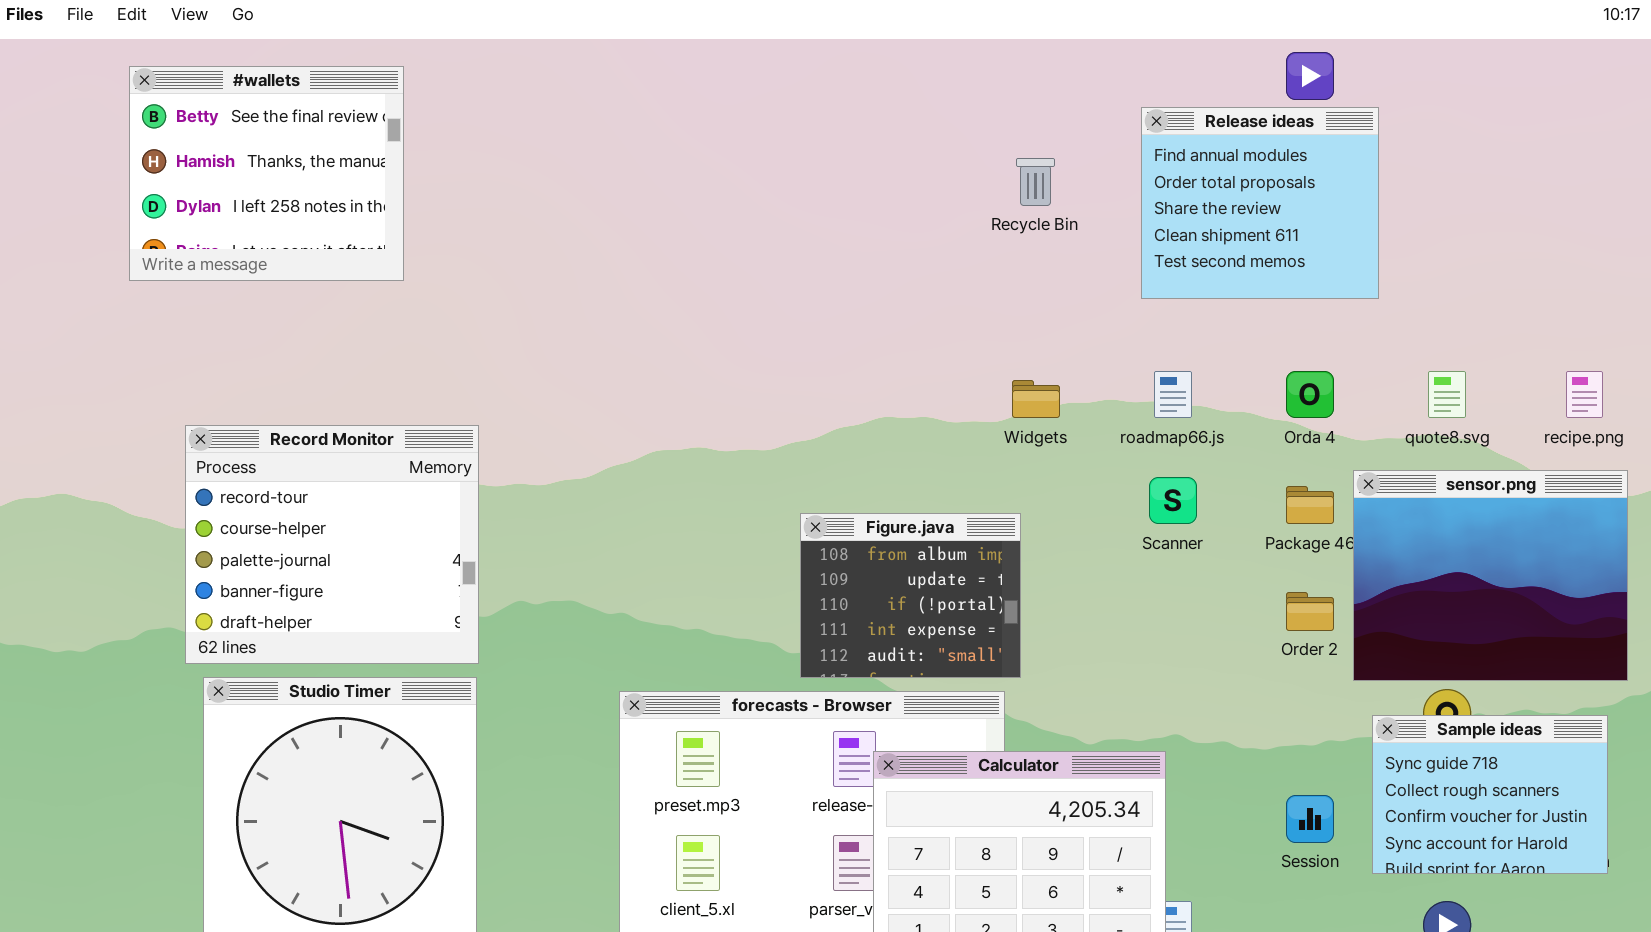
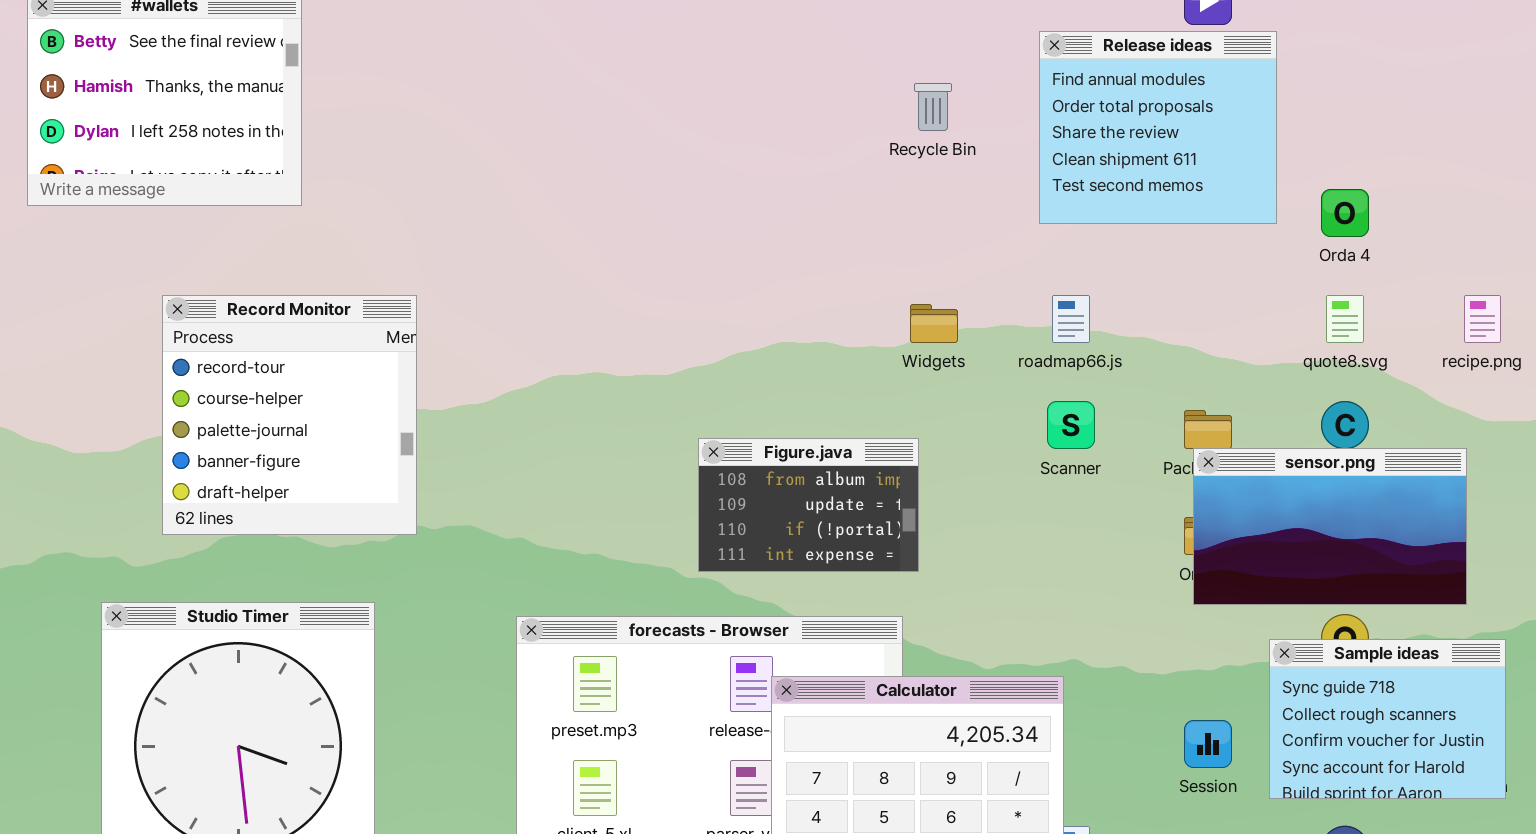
Orda 4: [1286,371,1334,418] -> [1321,189,1369,237], moved
Record Monitor: [185,425,479,664] -> [162,295,417,535], moved, resized
sensor.png: [1353,470,1628,681] -> [1193,448,1467,605], moved, resized
Figure.java: [800,513,1021,678] -> [698,438,919,572], resized

